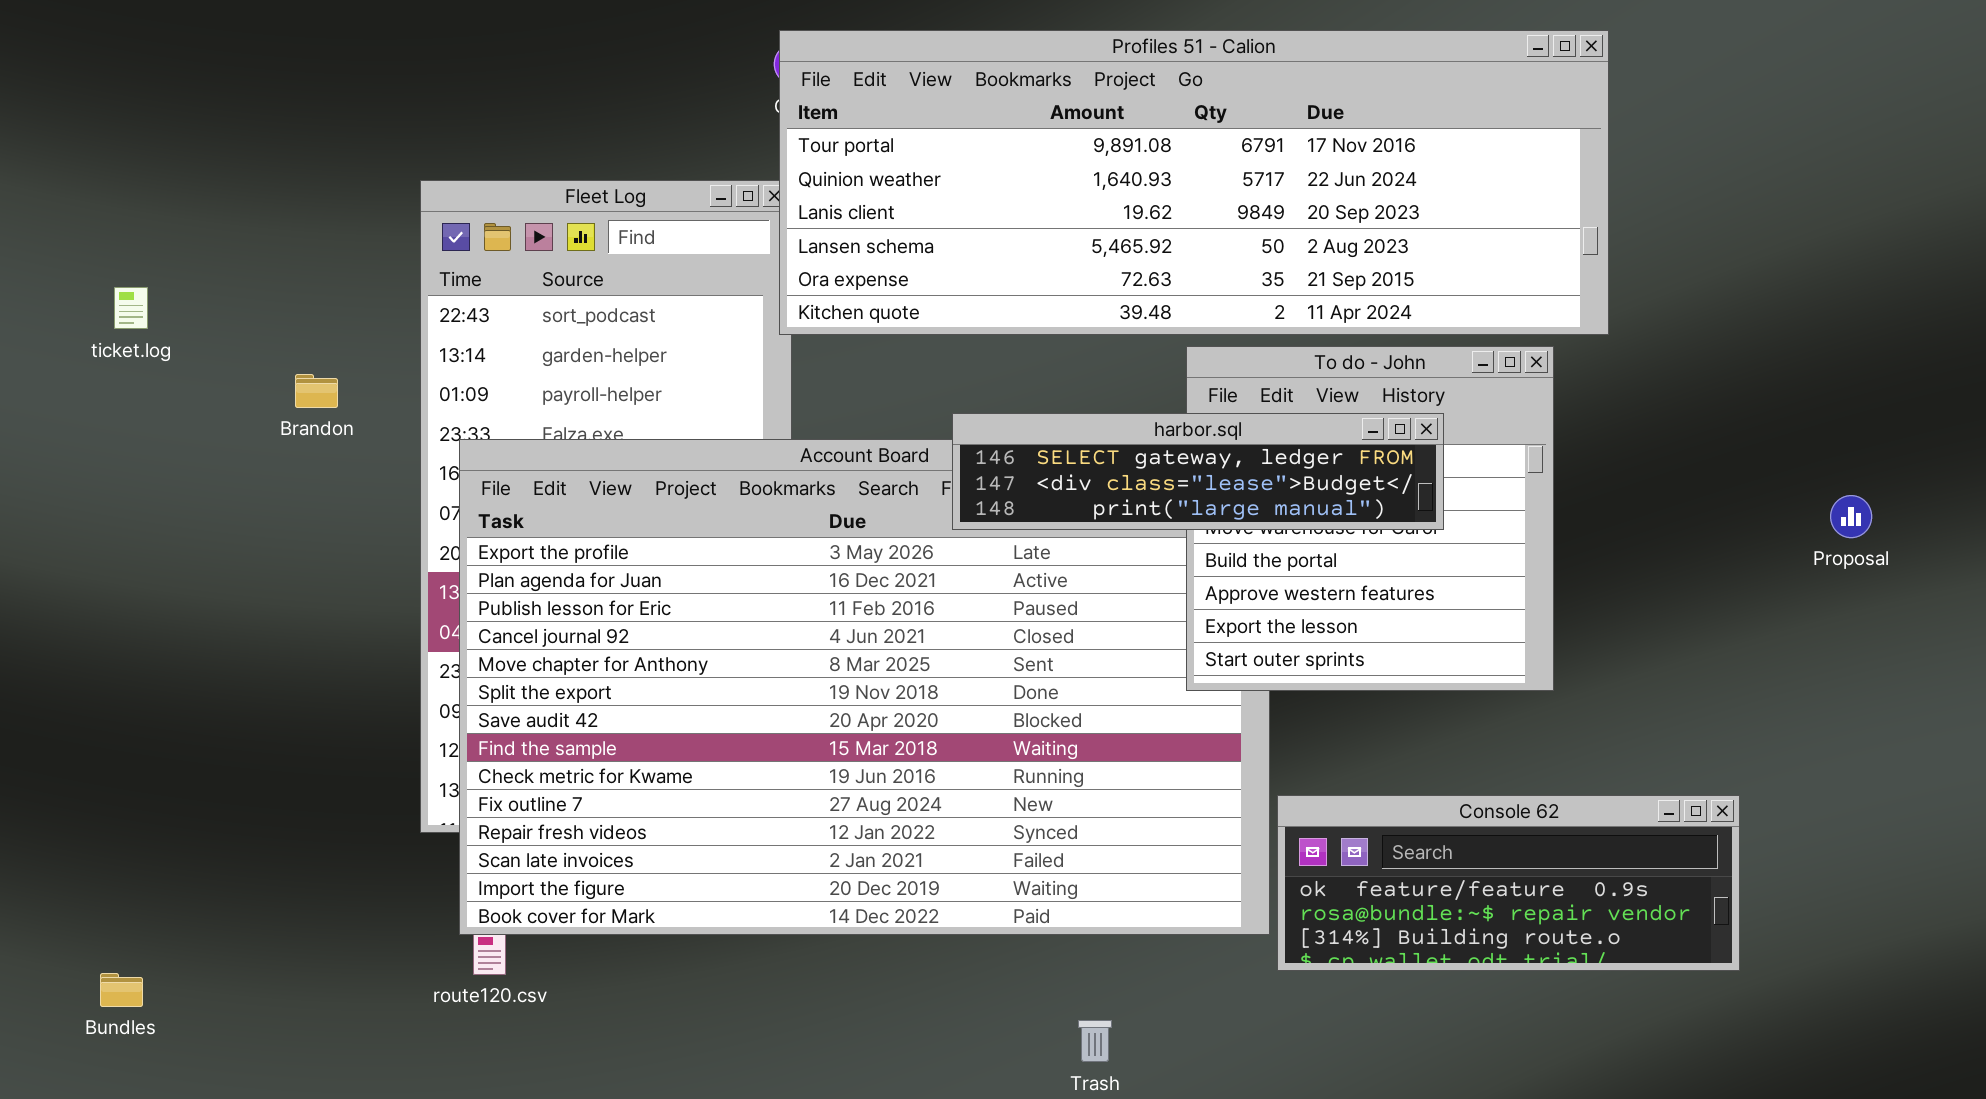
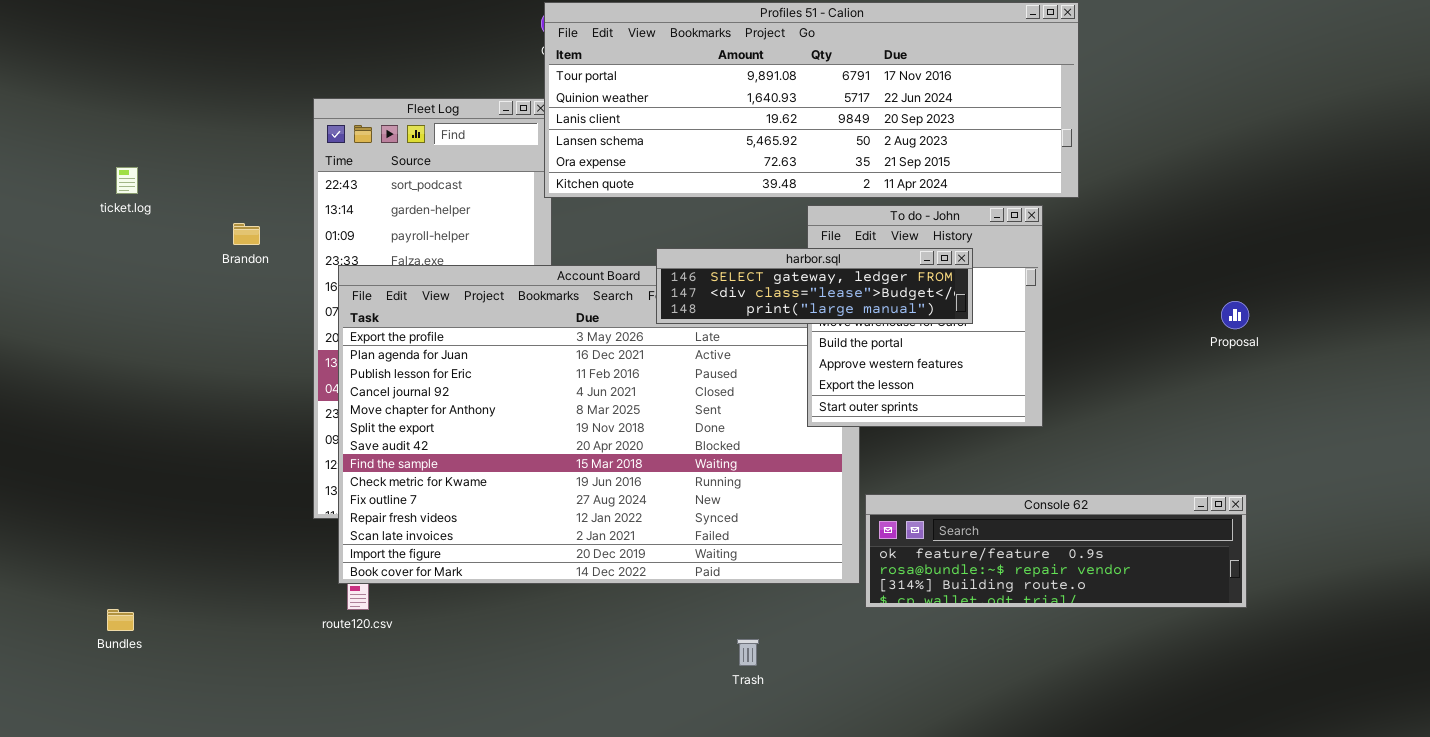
Console 62: [1277,795,1740,971] -> [865,494,1247,608], resized

